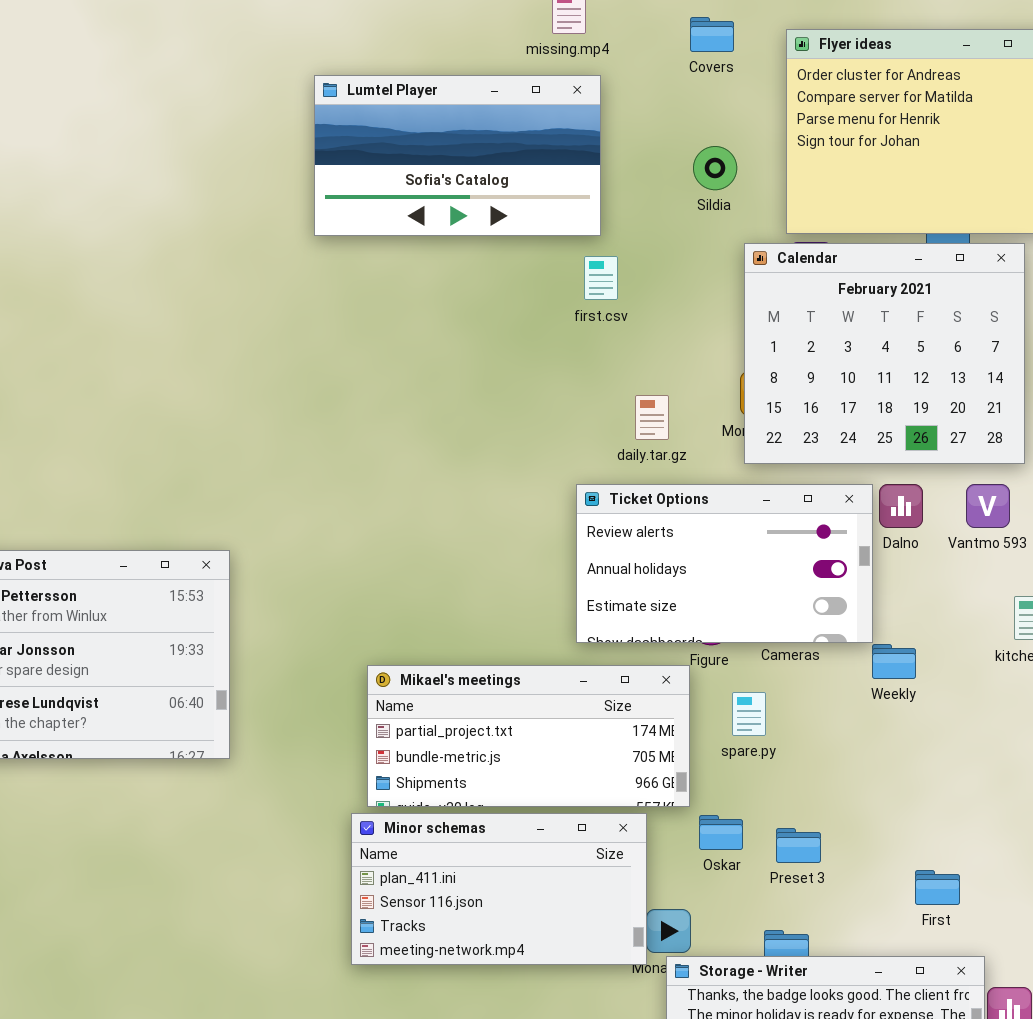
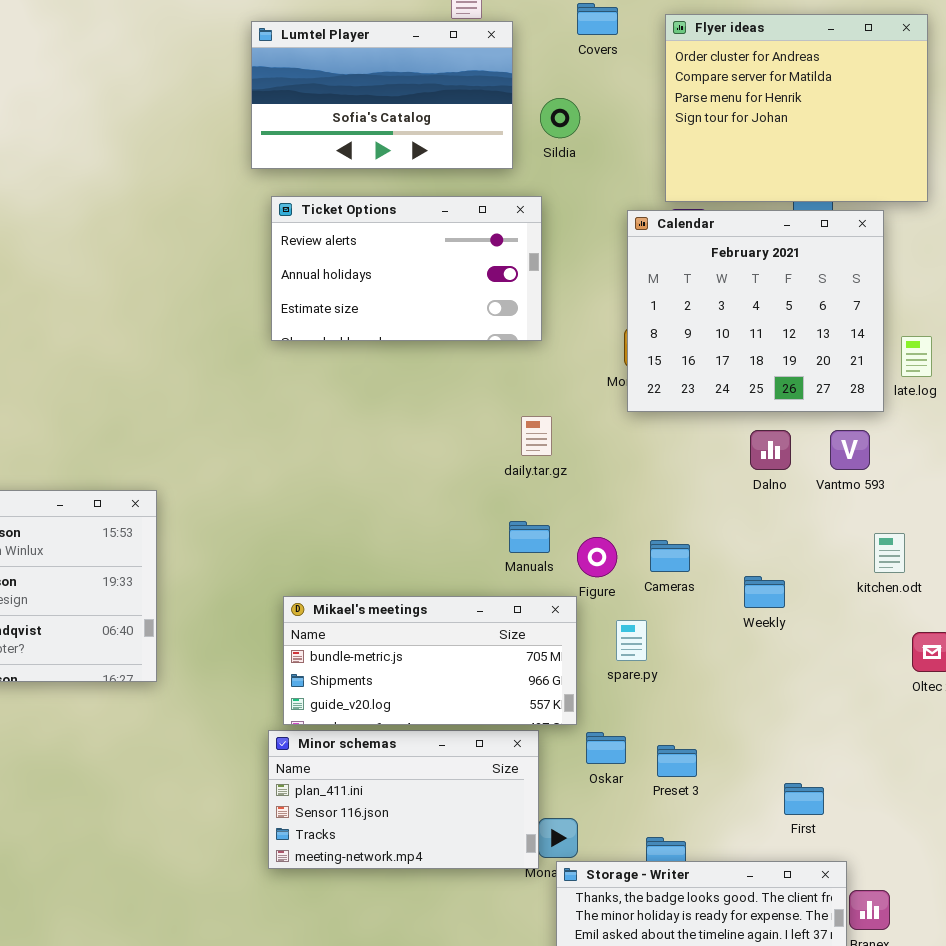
Lumtel Player: [314,75,601,236] -> [251,21,513,169], moved
Sildia: [693,146,737,190] -> [540,98,580,138], moved
daily.tar.gz: [635,395,669,440] -> [521,416,552,456], moved
Ticket Options: [576,484,873,643] -> [271,196,542,341], moved
Mikael's meetings: [367,665,690,807] -> [283,596,577,725], scrolled down 1 row

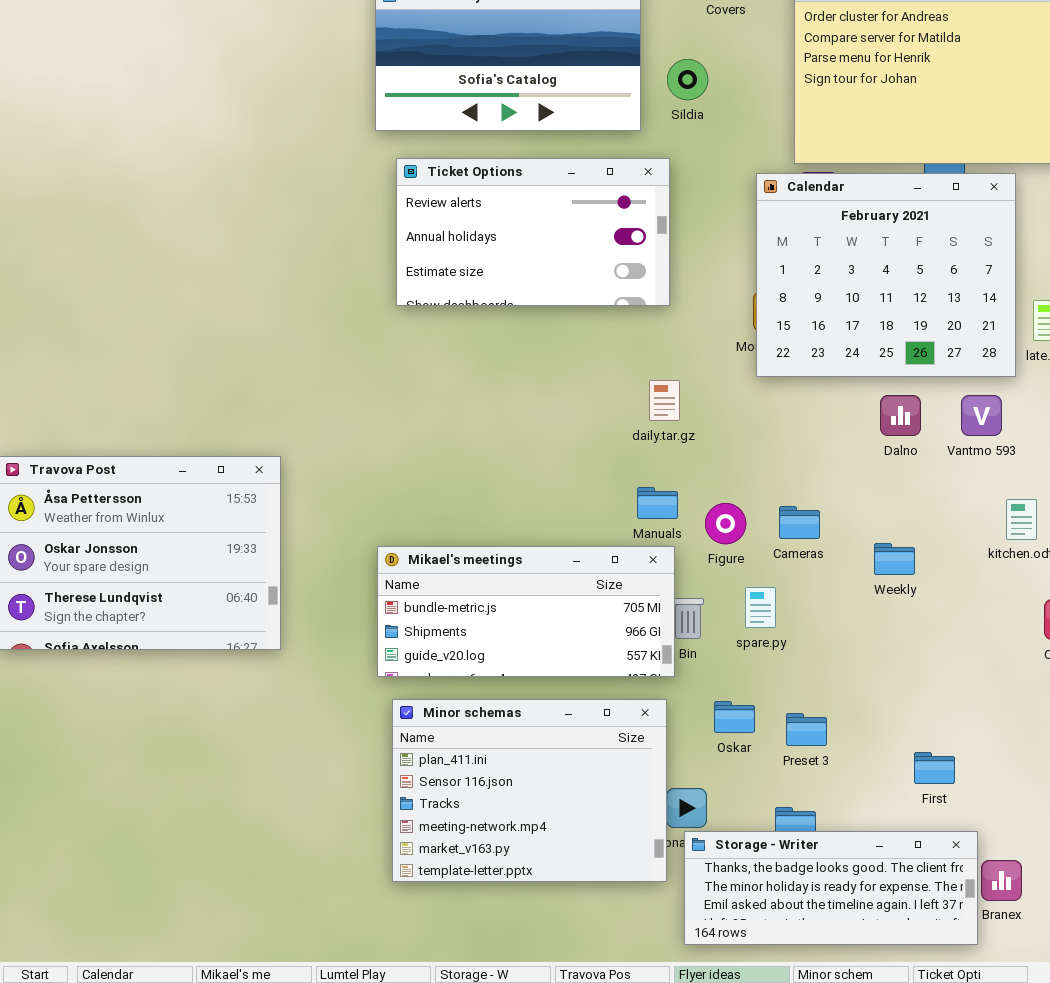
Mikael's meetings: [283,596,577,725] -> [377,546,675,677], moved
Minor schemas: [268,730,539,869] -> [392,699,667,882], resized

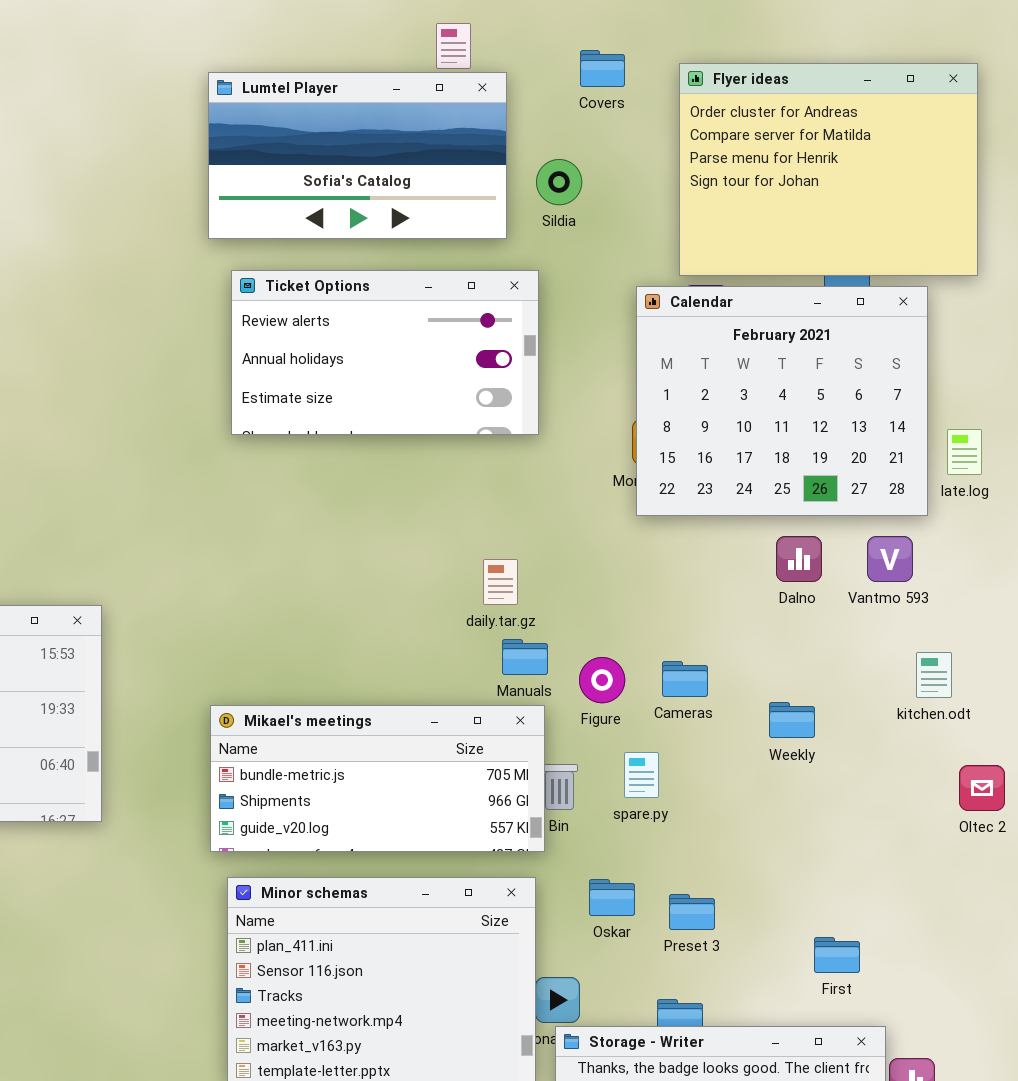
daily.tar.gz: [649,380,680,421] -> [483,559,518,605], moved

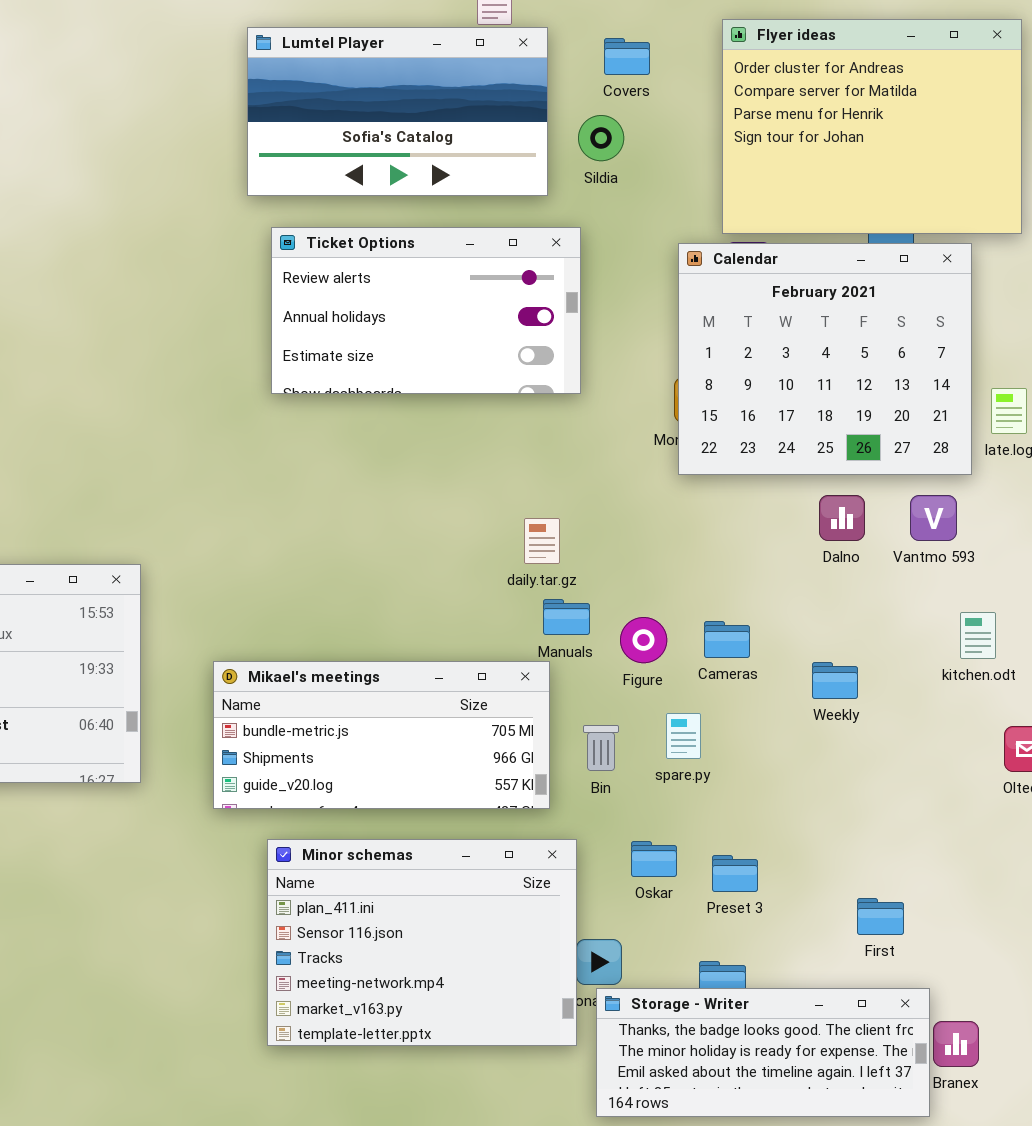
Covers: [580,50,625,87] -> [604,38,650,75], moved
Mikael's meetings: [210,705,545,852] -> [213,661,550,809], moved

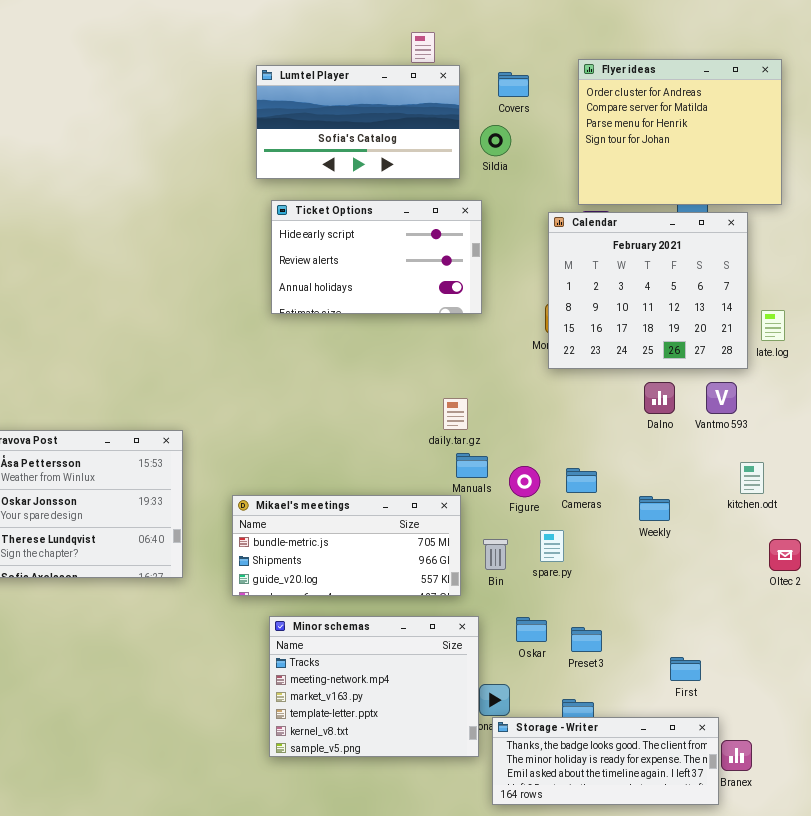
Ticket Options: [271,227,581,394] -> [271,200,482,314], scrolled up 1 row
Minor schemas: [267,839,577,1046] -> [269,616,479,757], scrolled down 2 rows

